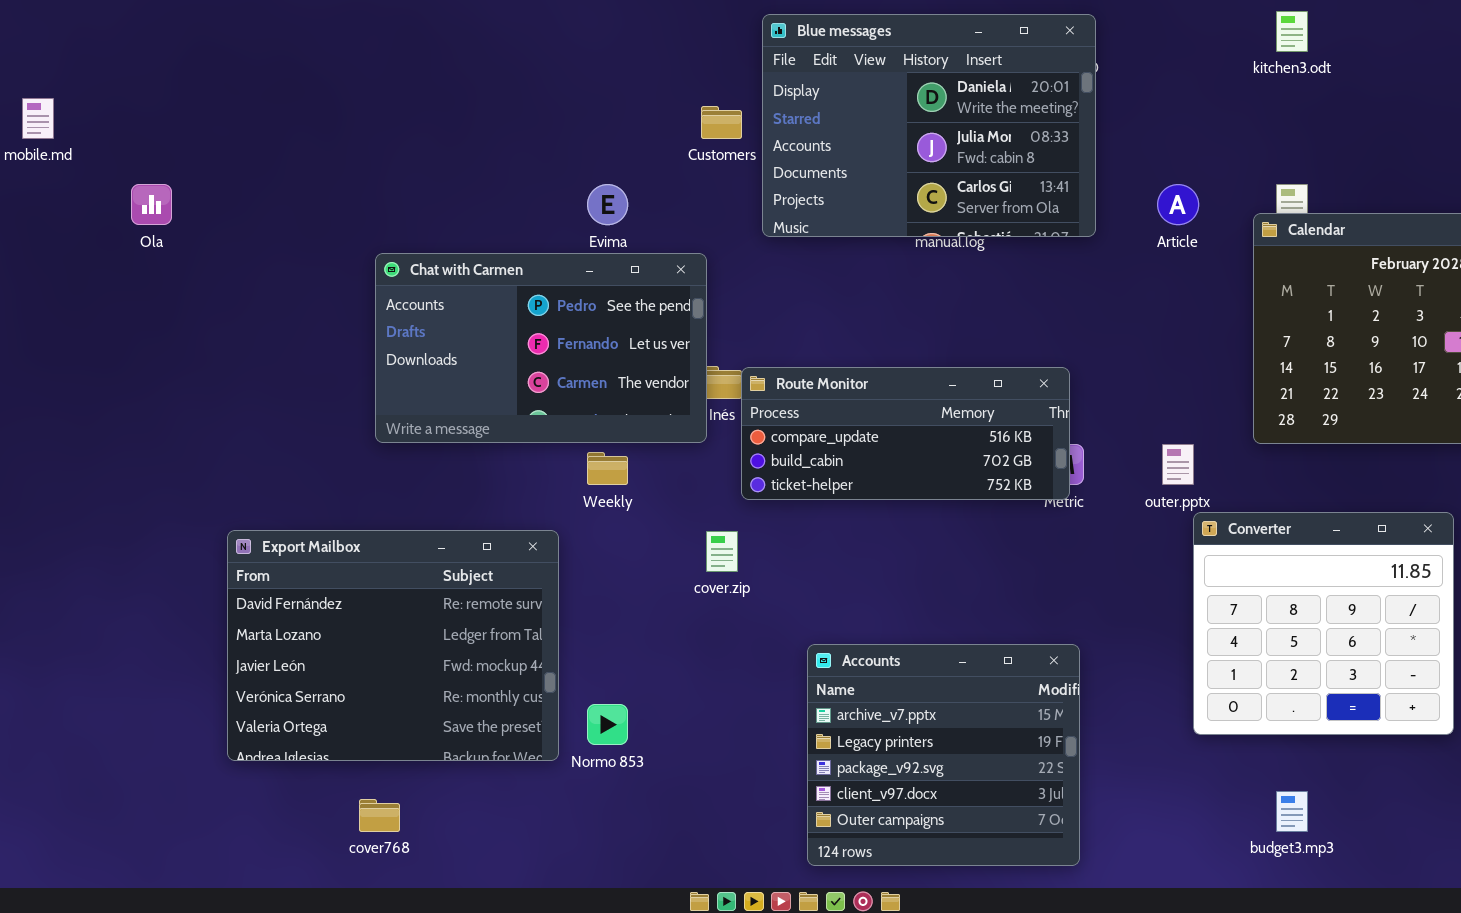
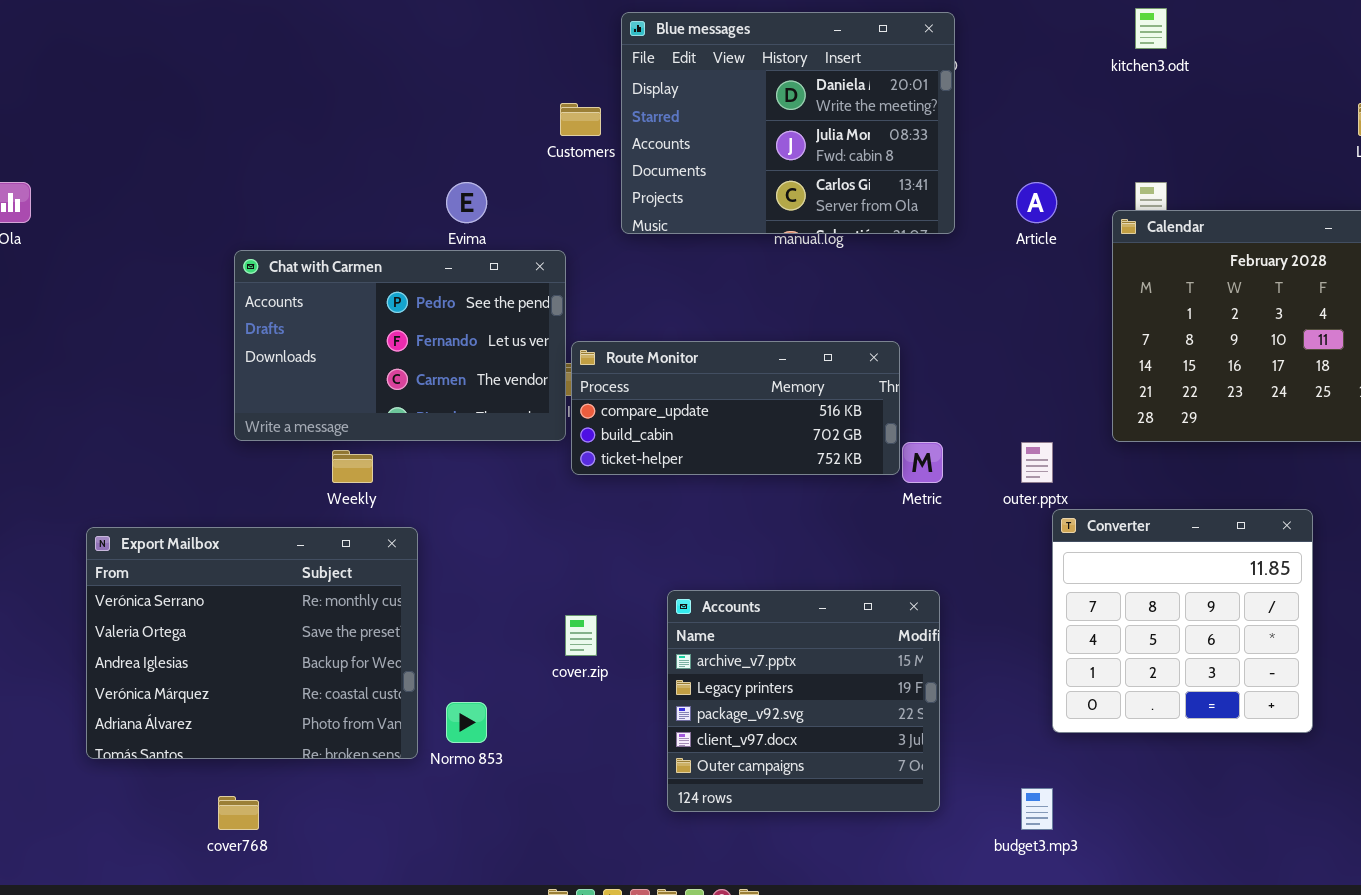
Route Monitor: [741,367,1070,500] -> [571,341,900,475], moved
Weekly: [587,452,628,485] -> [332,450,373,483], moved
Export Mailbox: [227,530,559,761] -> [86,527,418,759], scrolled down 3 rows
cover.zip: [706,531,738,572] -> [565,615,597,656], moved
Accounts: [807,644,1080,866] -> [667,590,940,812], moved
budget3.mp3: [1276,791,1308,832] -> [1021,788,1053,830], moved

